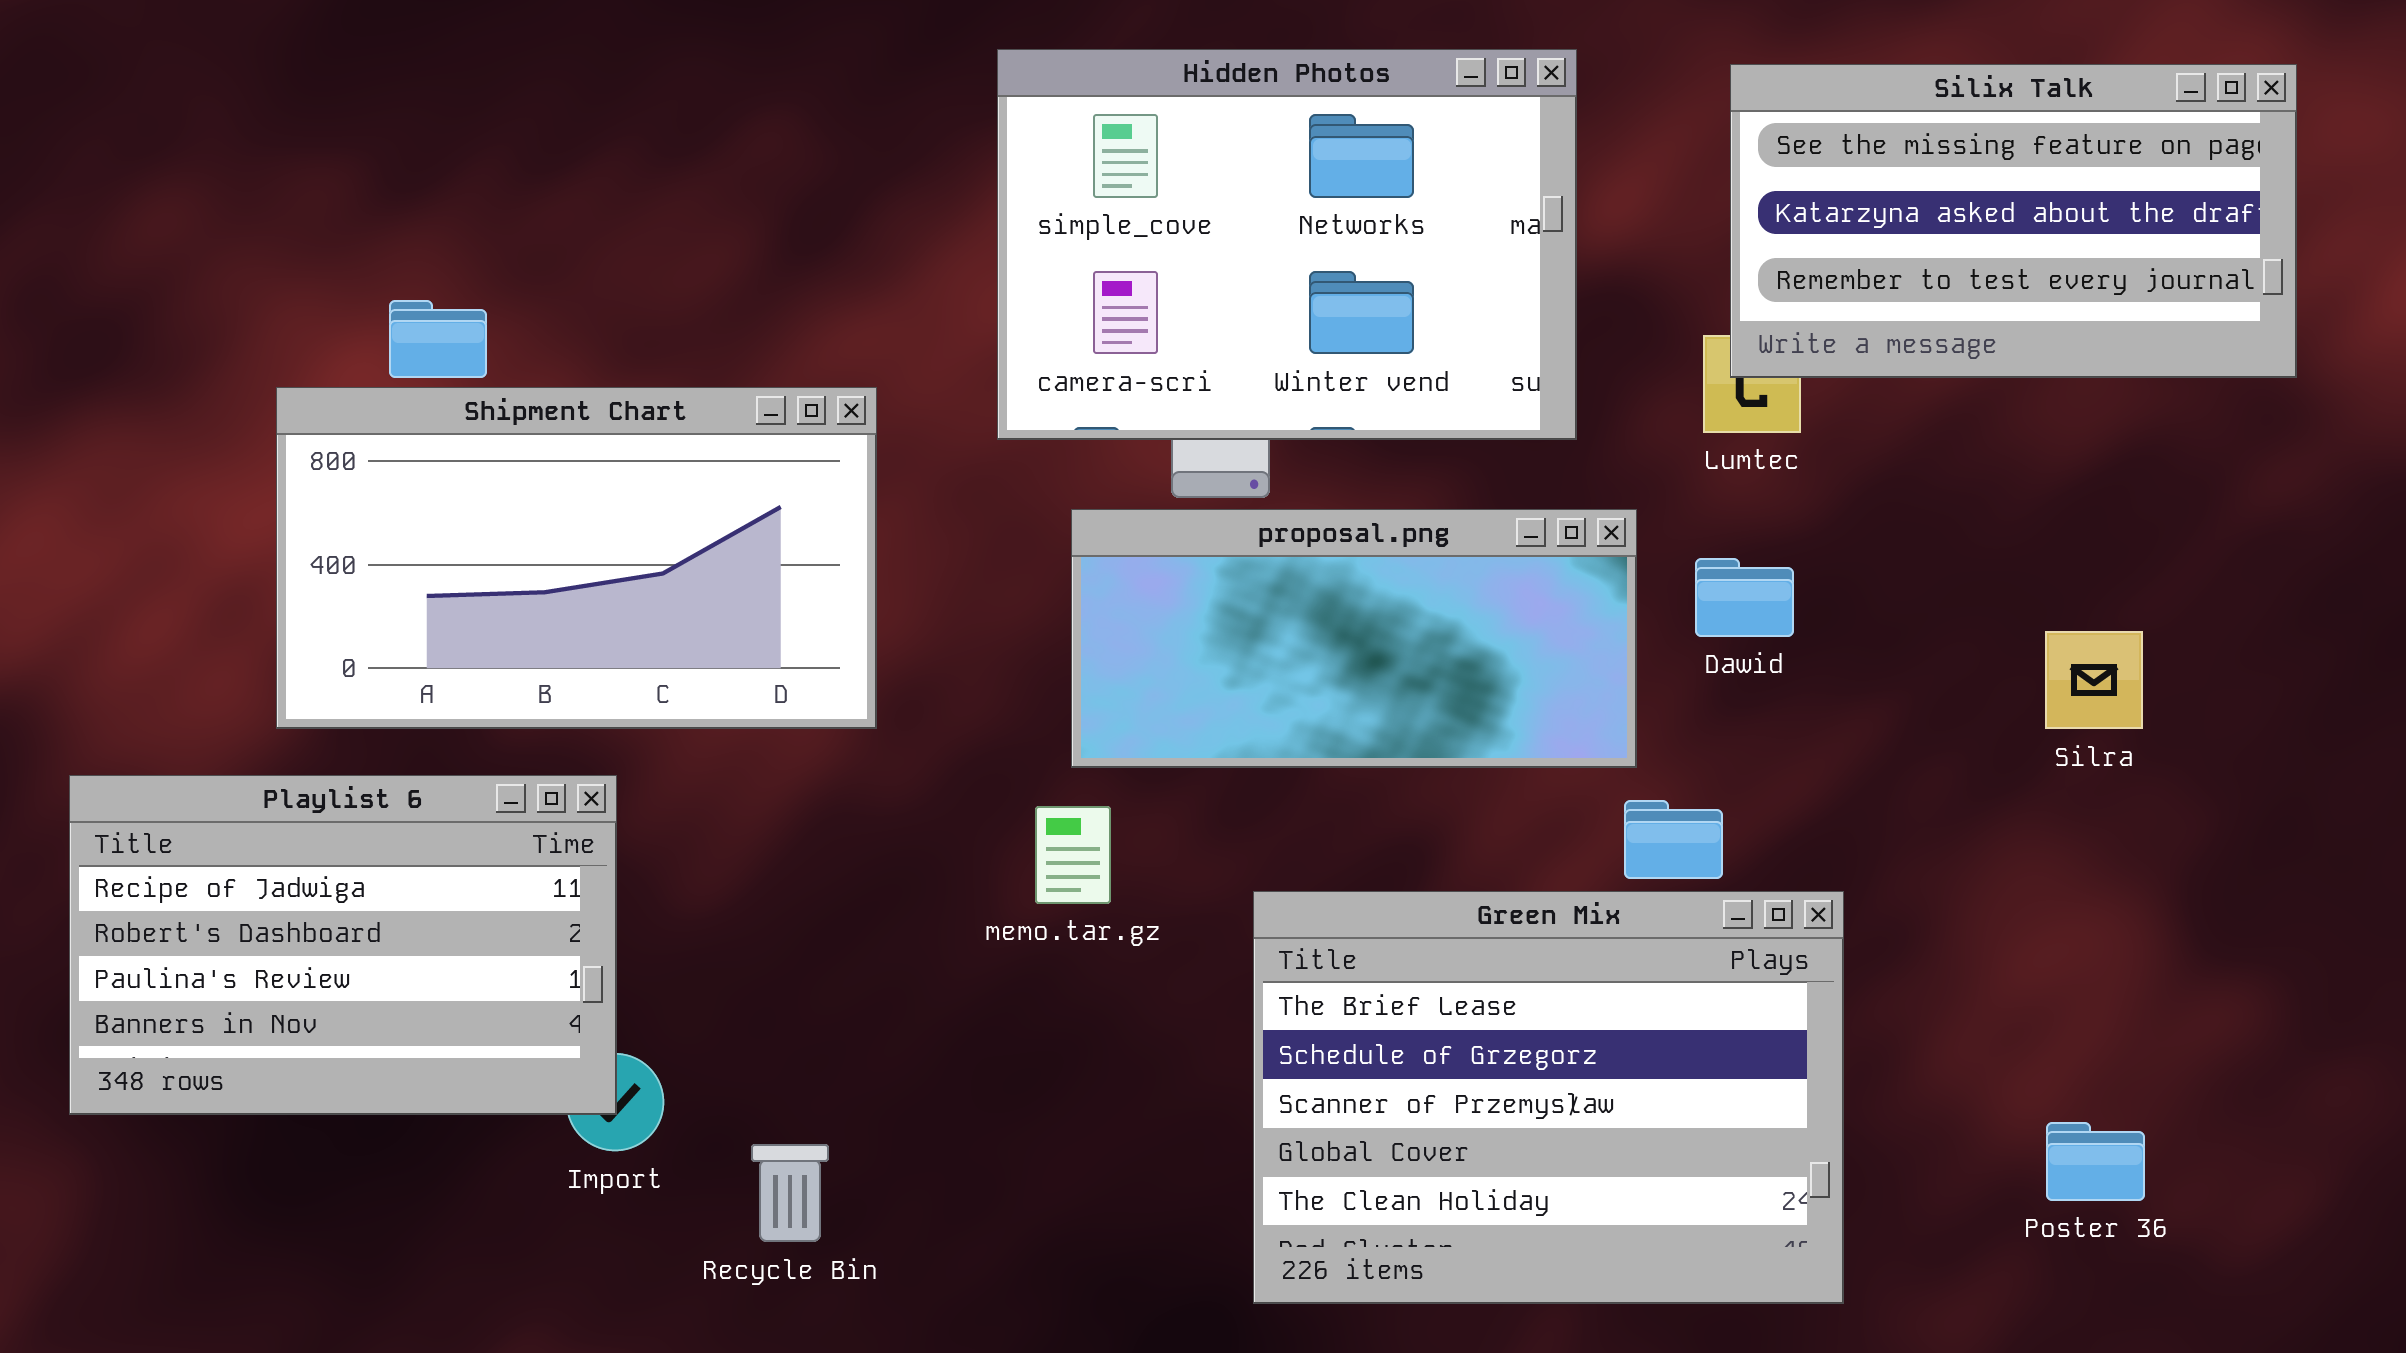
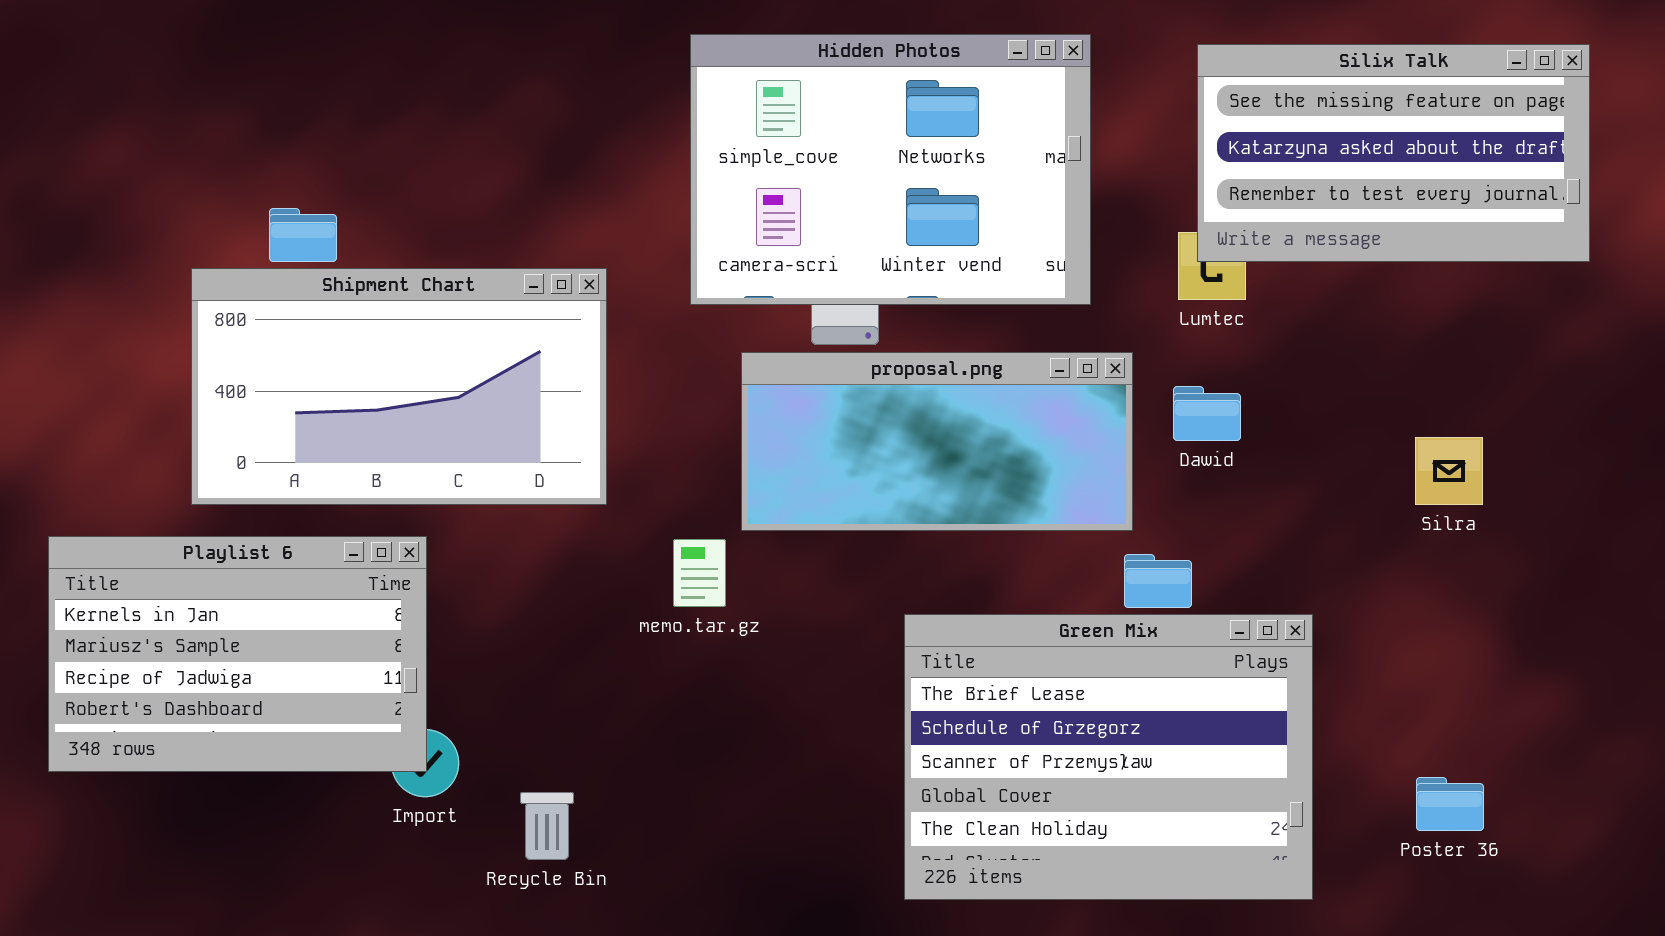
Playlist 6: [69,775,617,1115] -> [48,536,427,772], scrolled up 2 rows
memo.tar.gz: [1035,806,1111,904] -> [673,539,726,607], moved
Green Mix: [1253,891,1844,1304] -> [904,614,1313,900], moved

